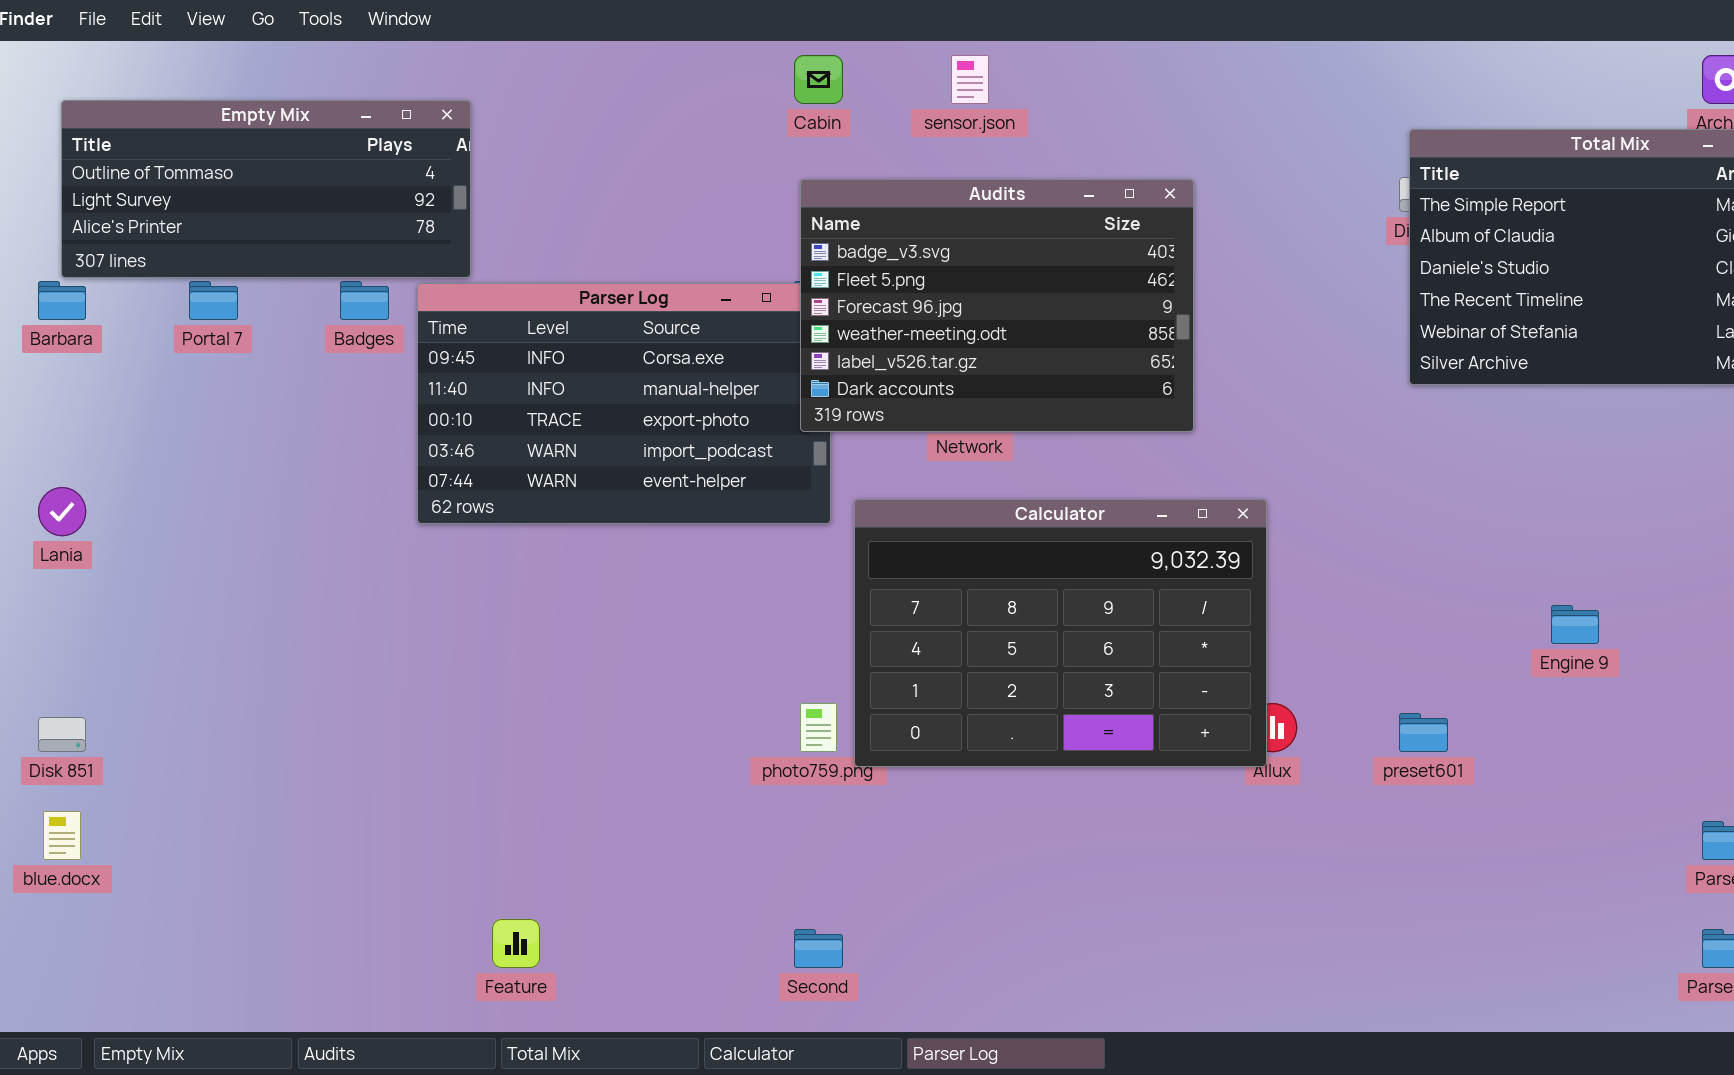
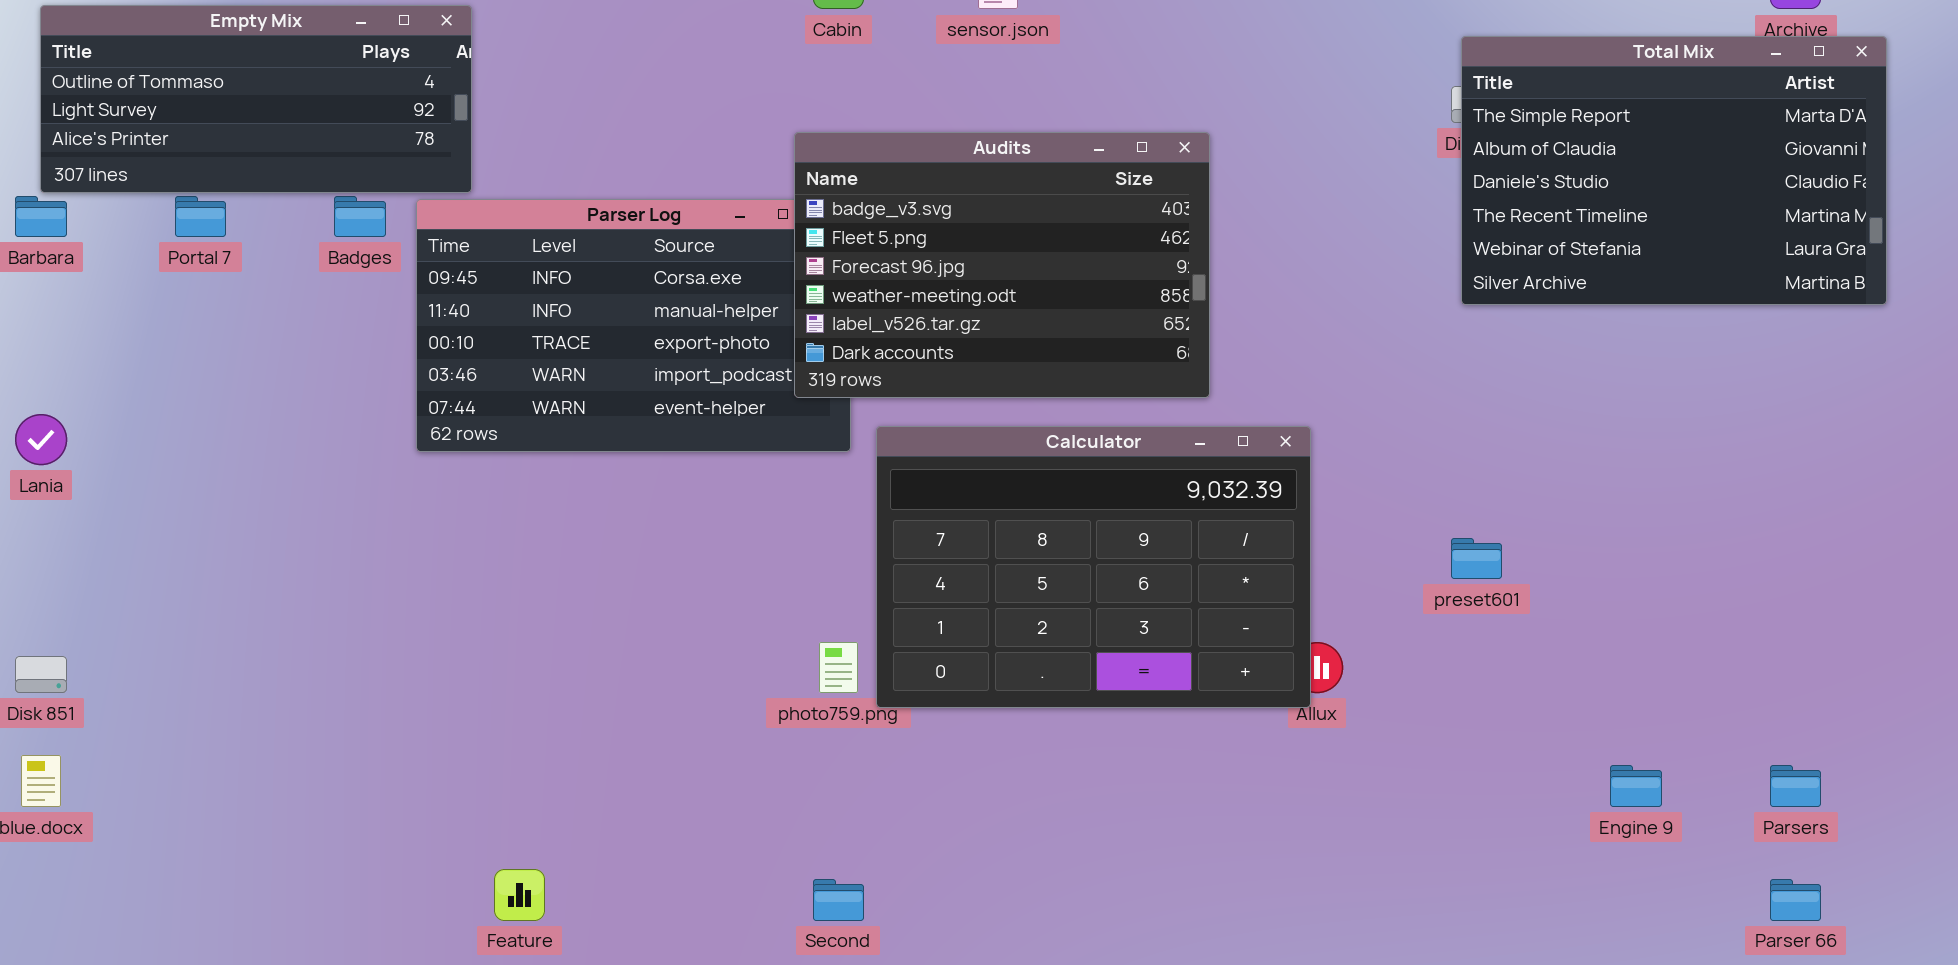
Audits: [800,179,1194,432] -> [794,132,1210,398], moved
Engine 9: [1551,605,1599,644] -> [1610,765,1662,807], moved
preset601: [1399,713,1448,752] -> [1451,538,1502,579], moved

